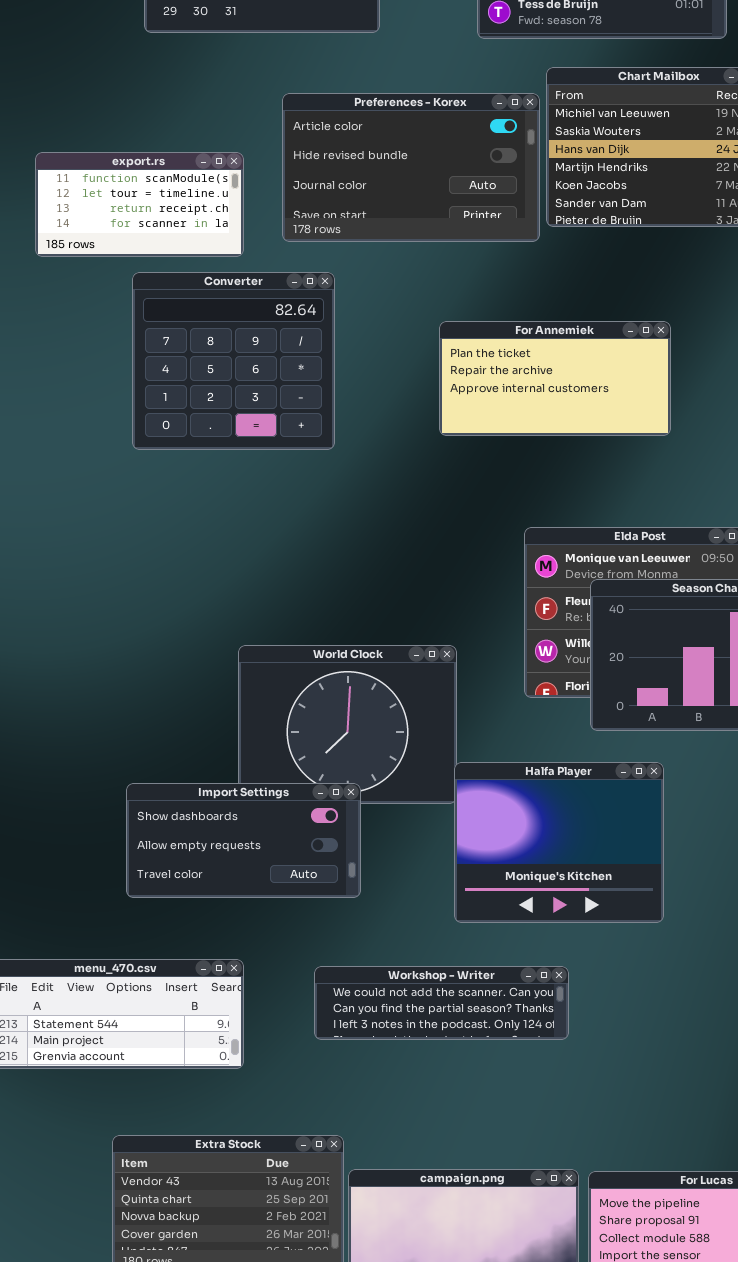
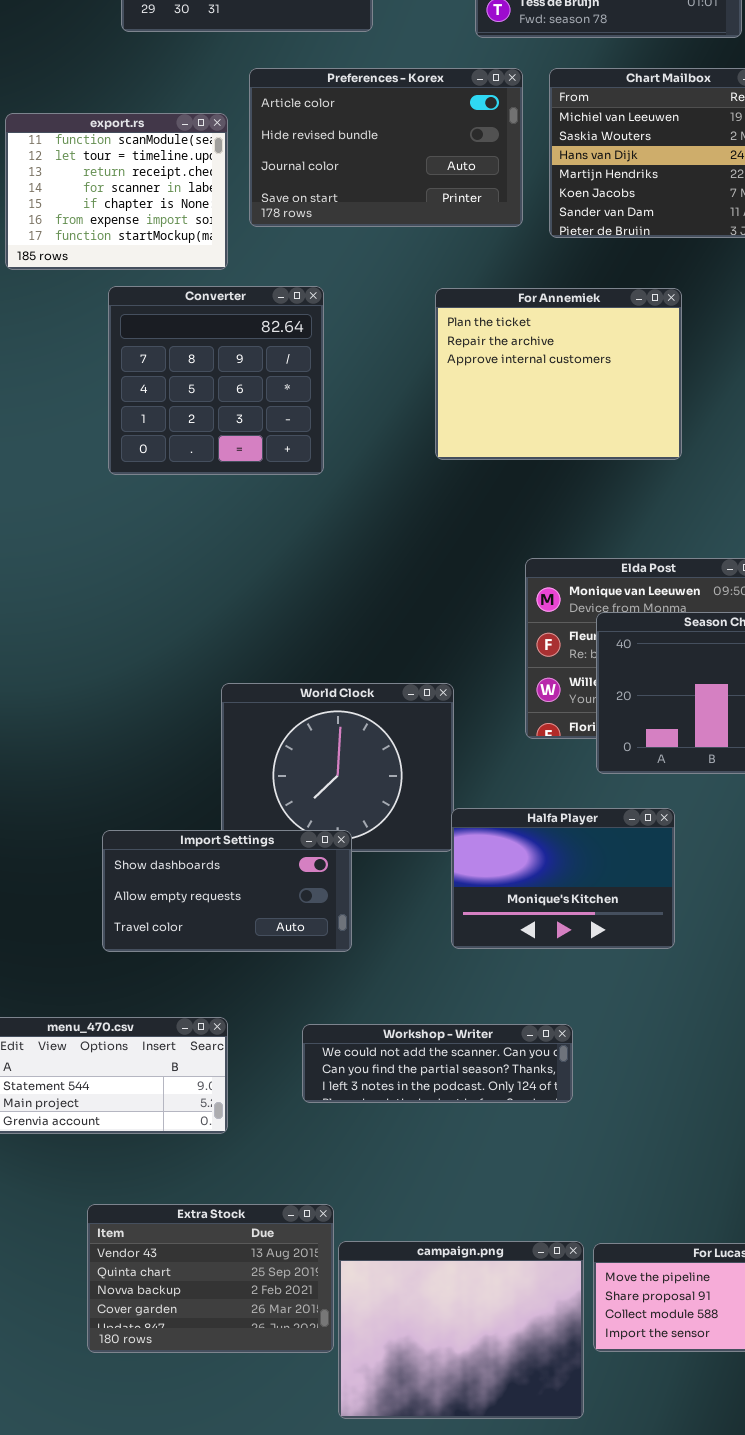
Preferences - Korex: [282,93,540,242] -> [249,68,523,227], moved
export.rs: [35,152,244,257] -> [5,113,228,270], resized
For Annemiek: [439,321,671,436] -> [435,288,682,460], resized
Halfa Player: [454,762,664,923] -> [451,808,675,949], resized

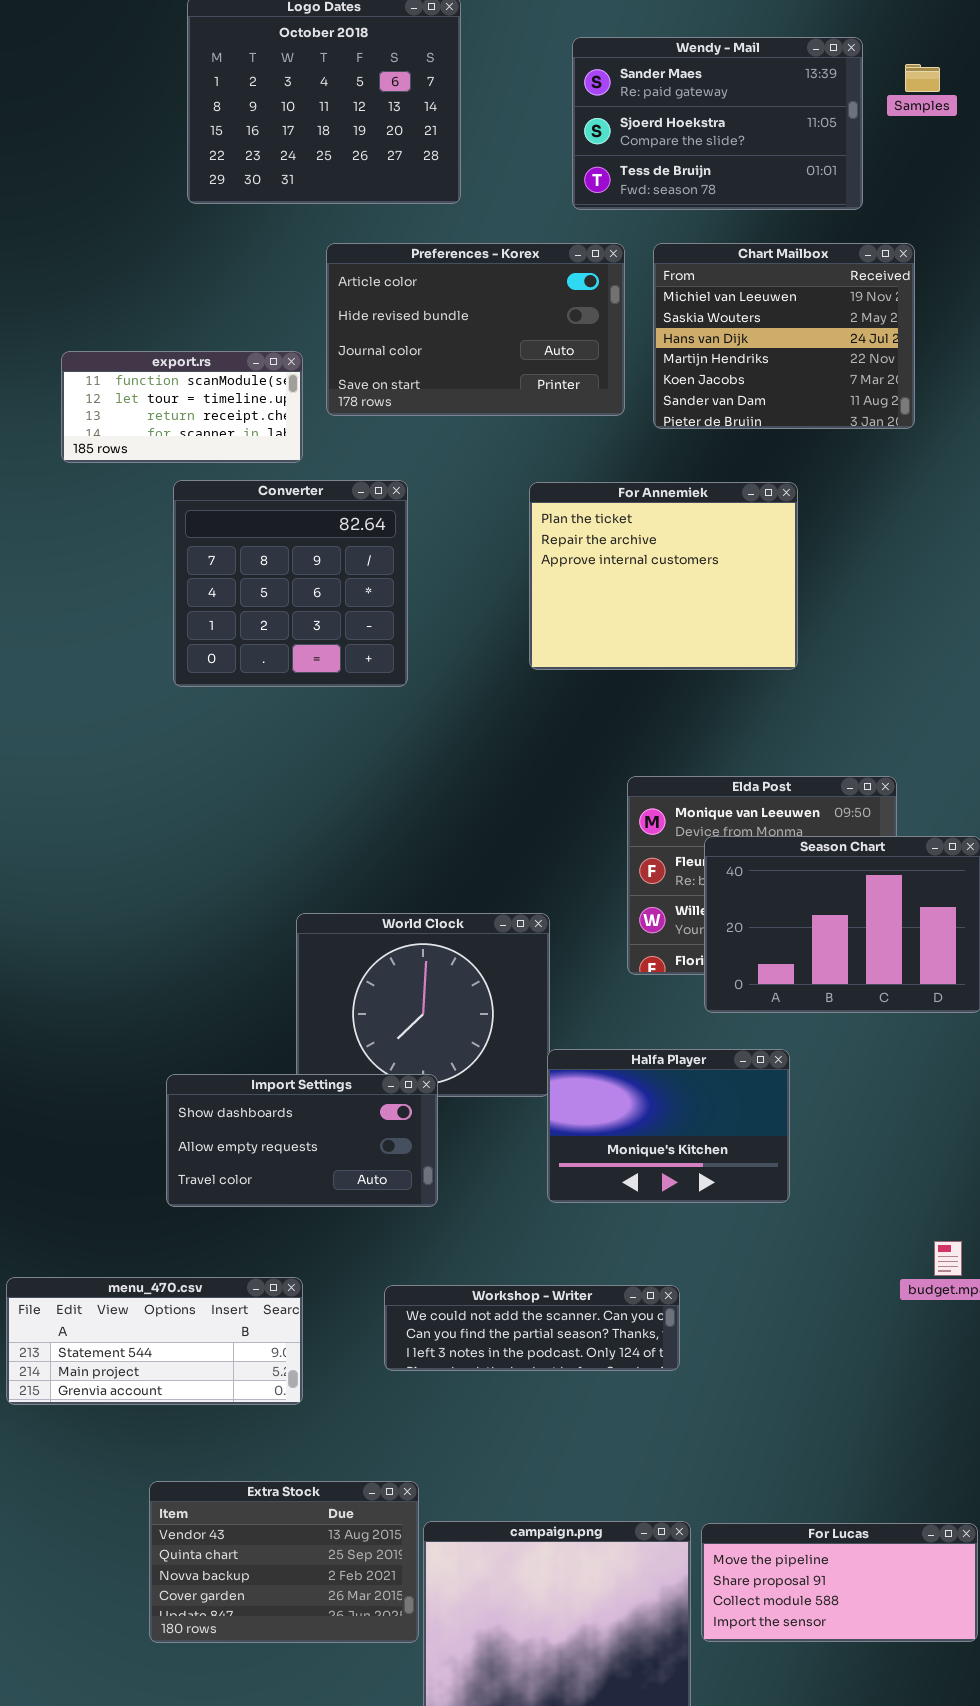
export.rs: [5,113,228,270] -> [61,351,303,463], resized

